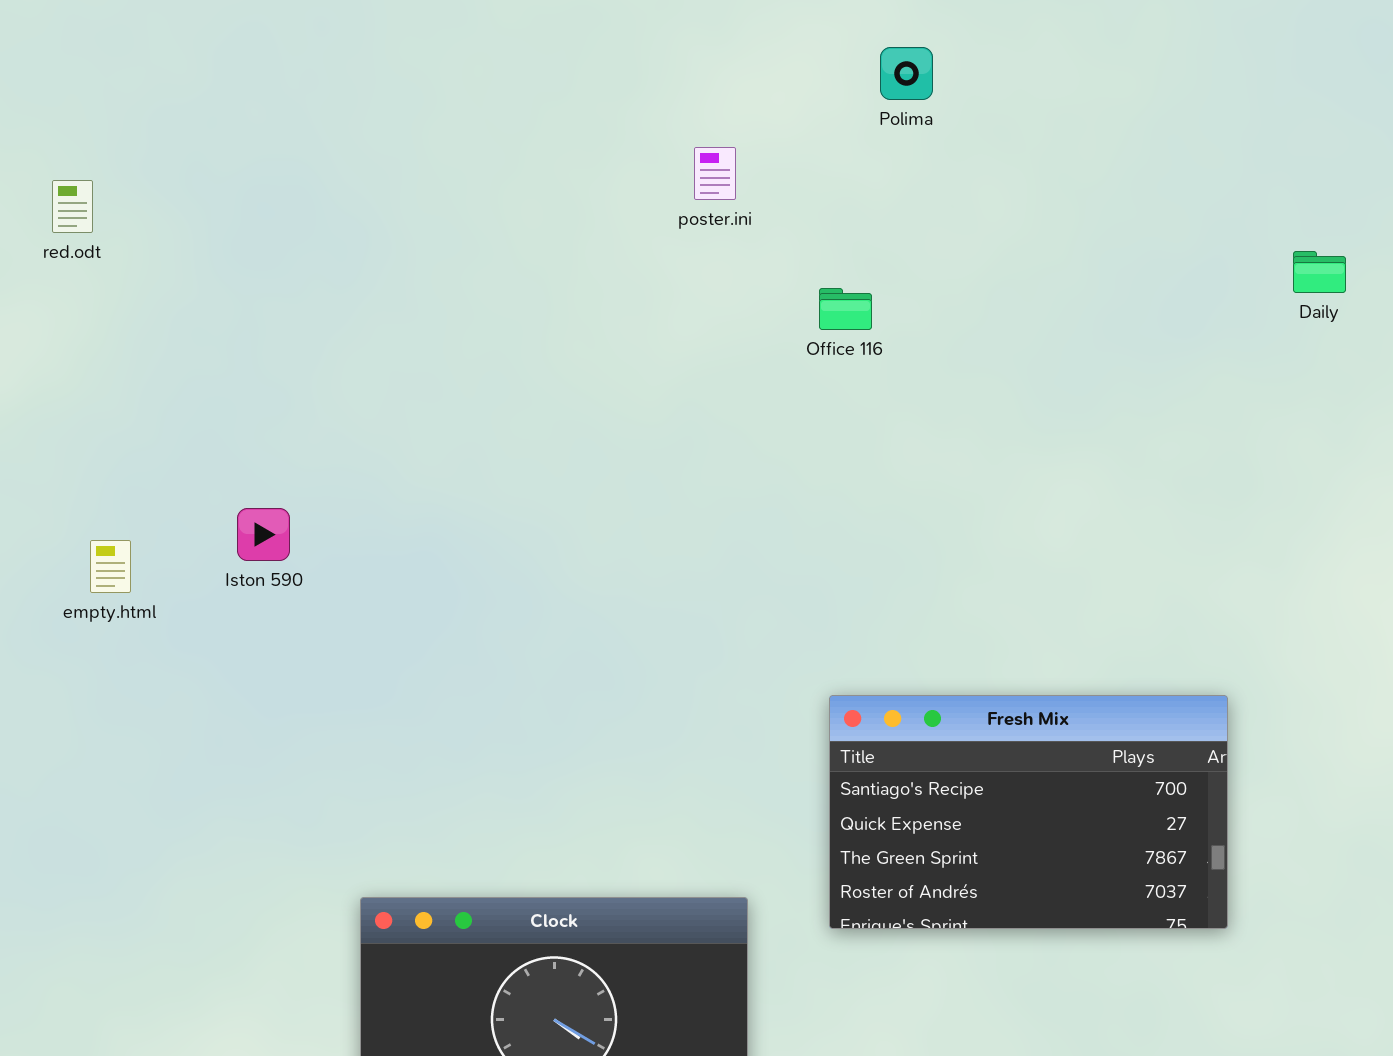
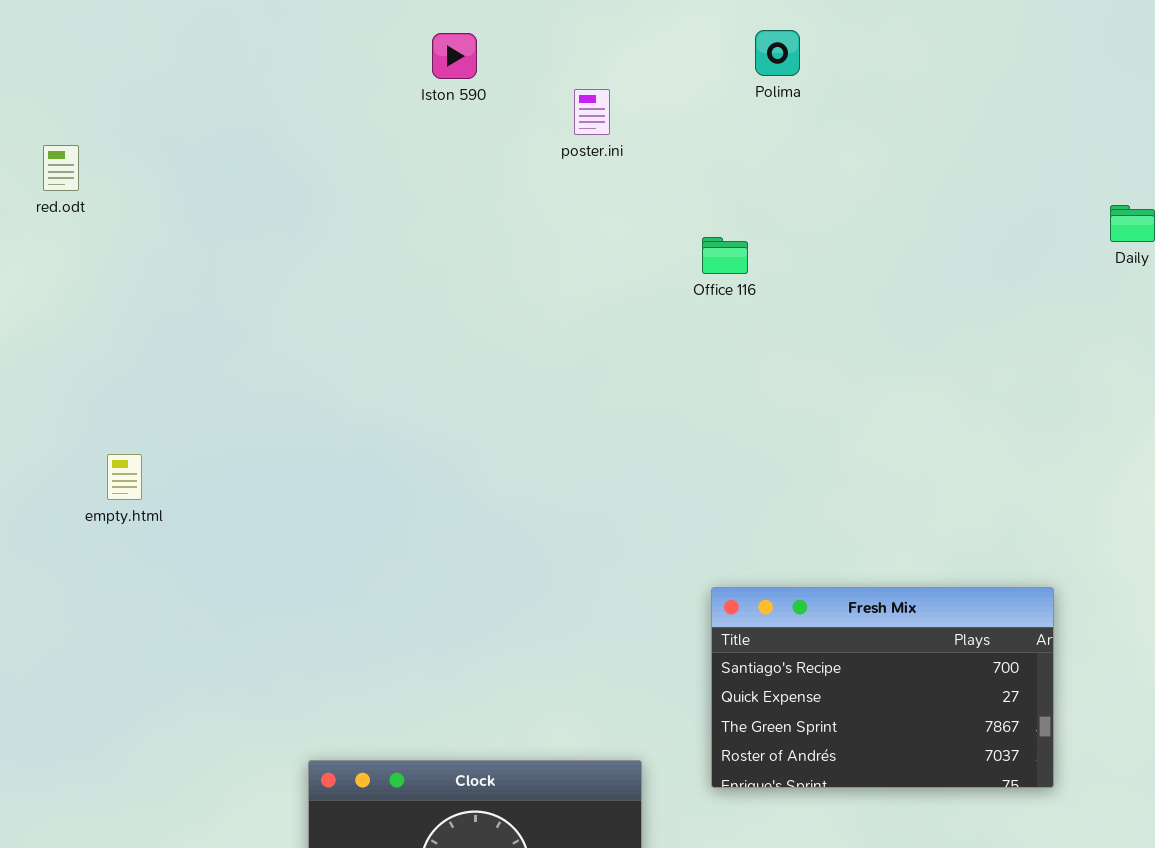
poster.ini: [694,147,736,200] -> [574,89,610,135], moved
Iston 590: [237,508,290,561] -> [432,33,477,79], moved
empty.html: [90,540,131,593] -> [107,454,142,500], moved

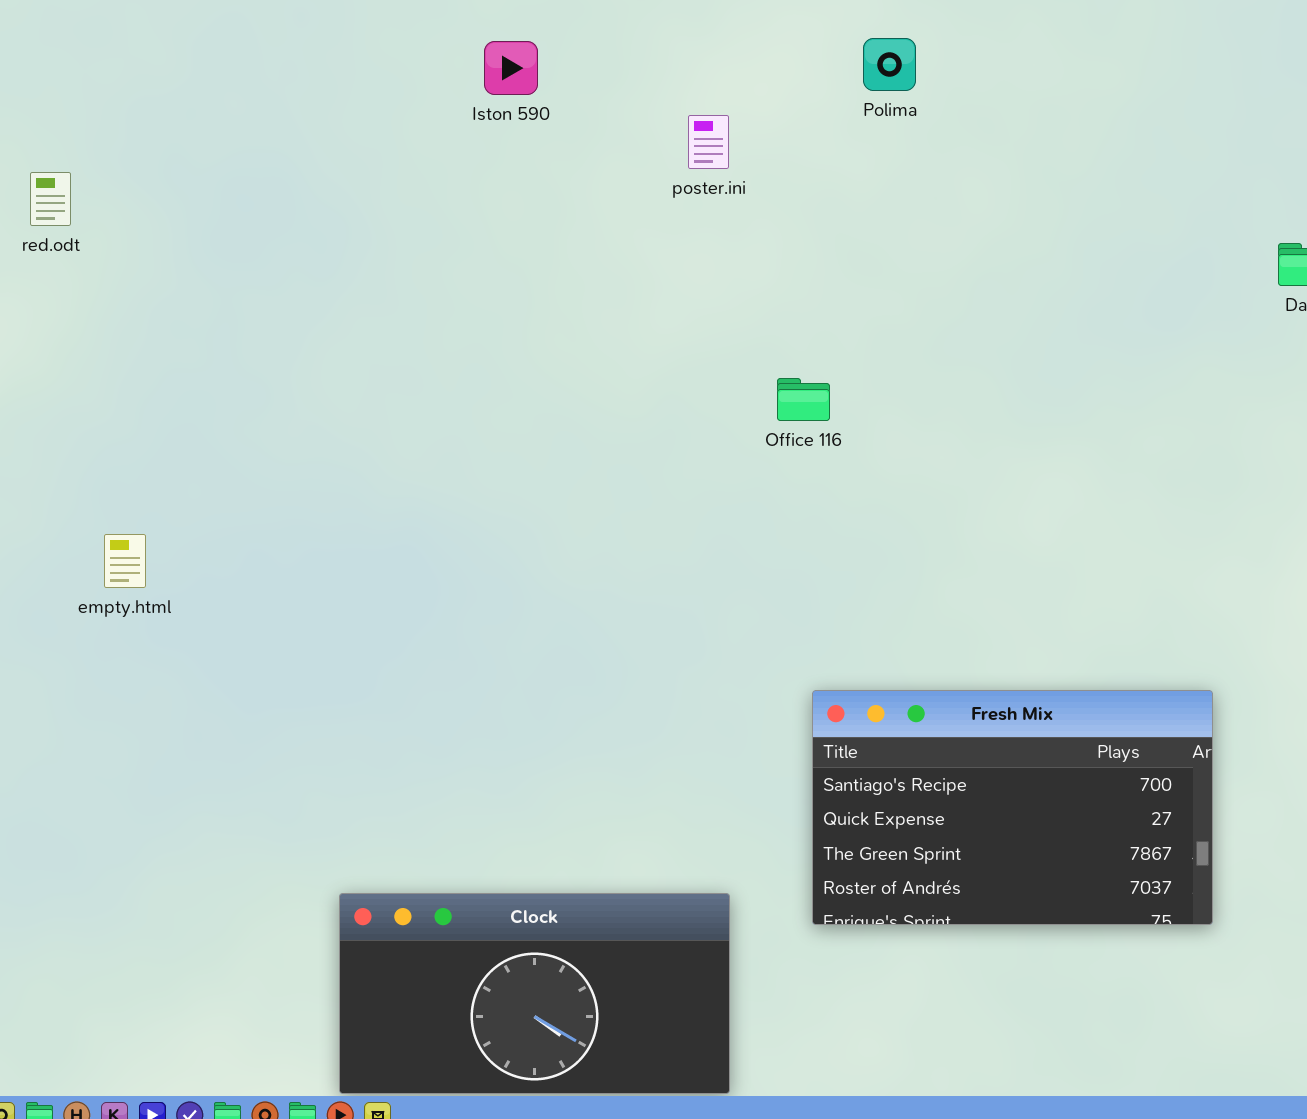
poster.ini: [574,89,610,135] -> [688,115,729,169], moved
Office 116: [702,237,748,274] -> [777,378,830,421], moved

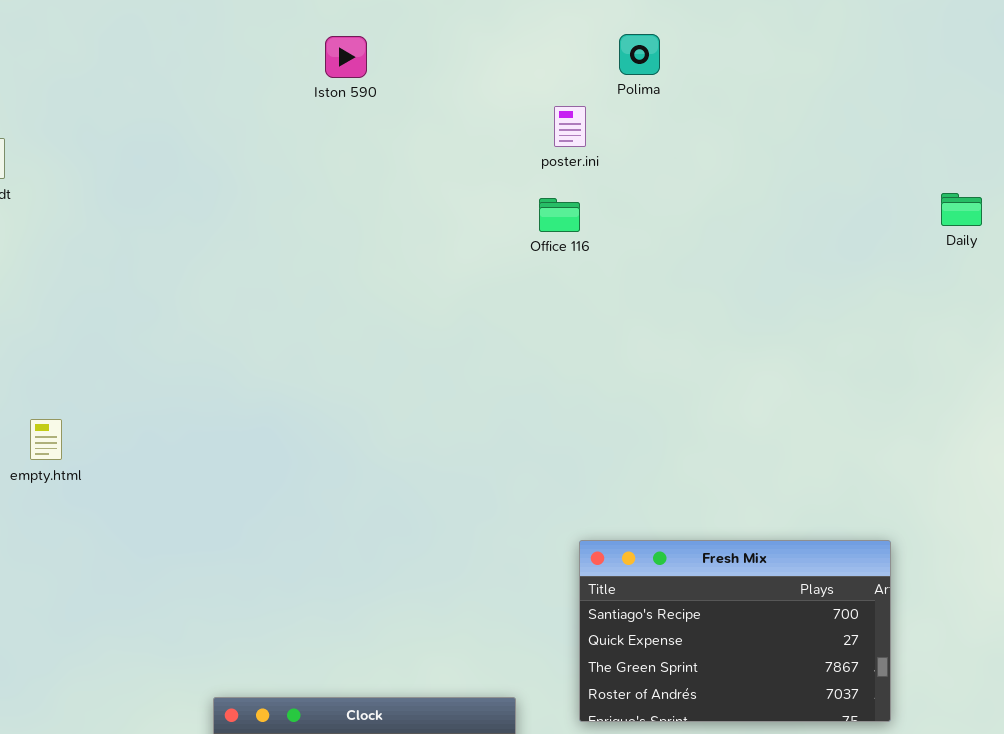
poster.ini: [688,115,729,169] -> [554,106,586,147], moved
Office 116: [777,378,830,421] -> [539,198,580,232], moved

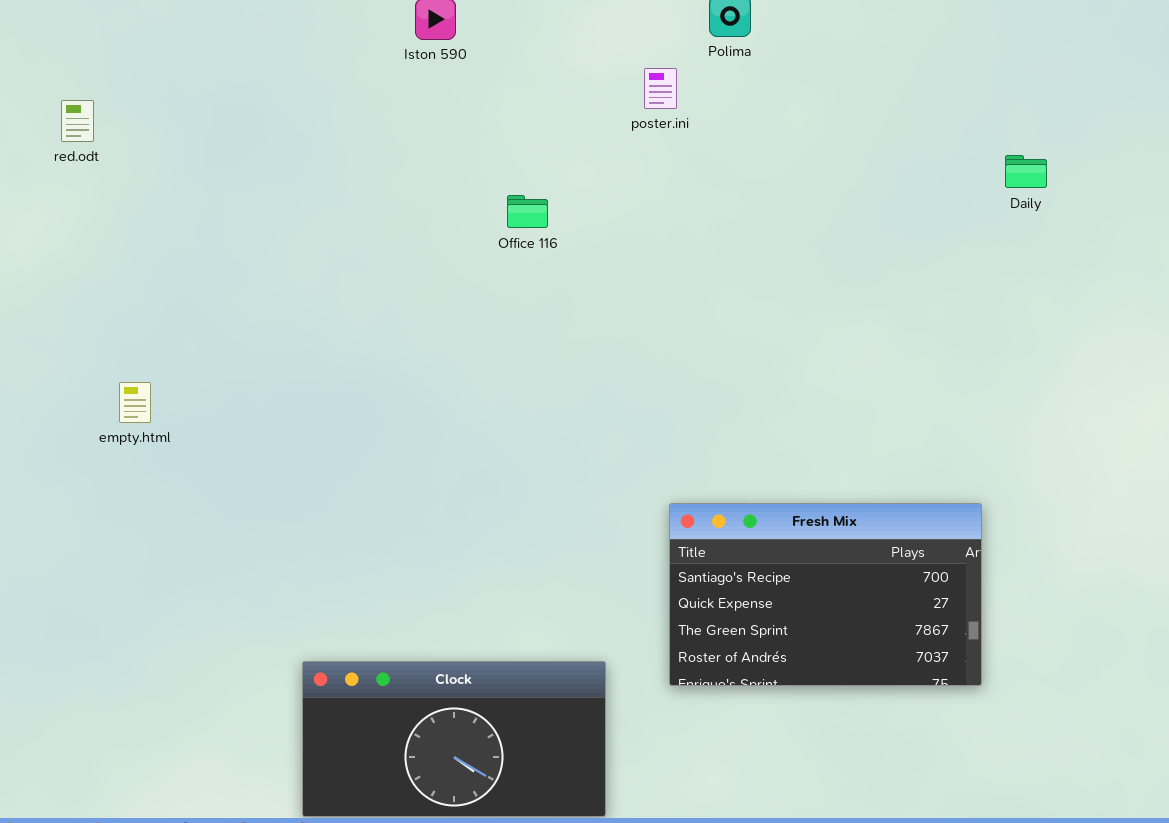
Daily: [941,193,982,226] -> [1005,155,1047,188], moved
Office 116: [539,198,580,232] -> [507,195,548,228], moved

